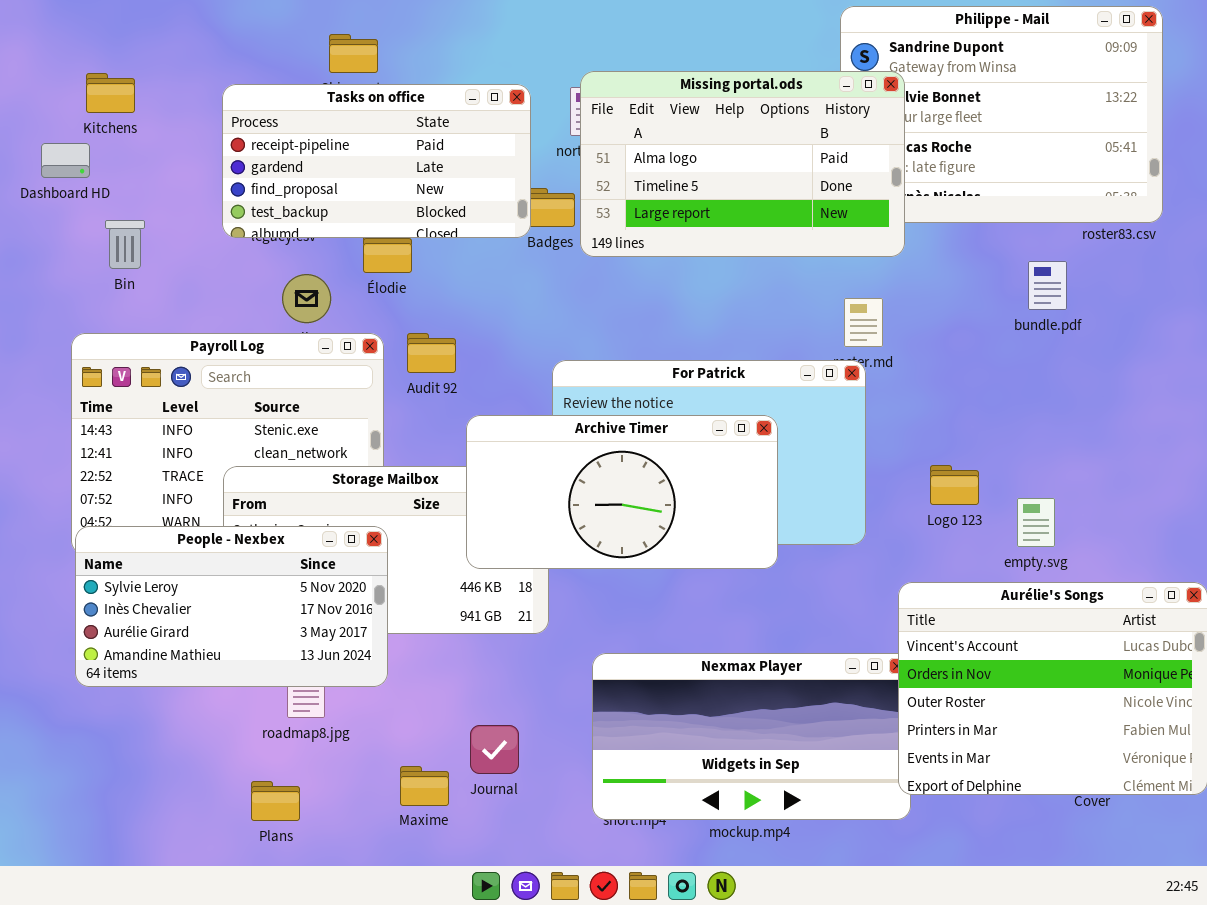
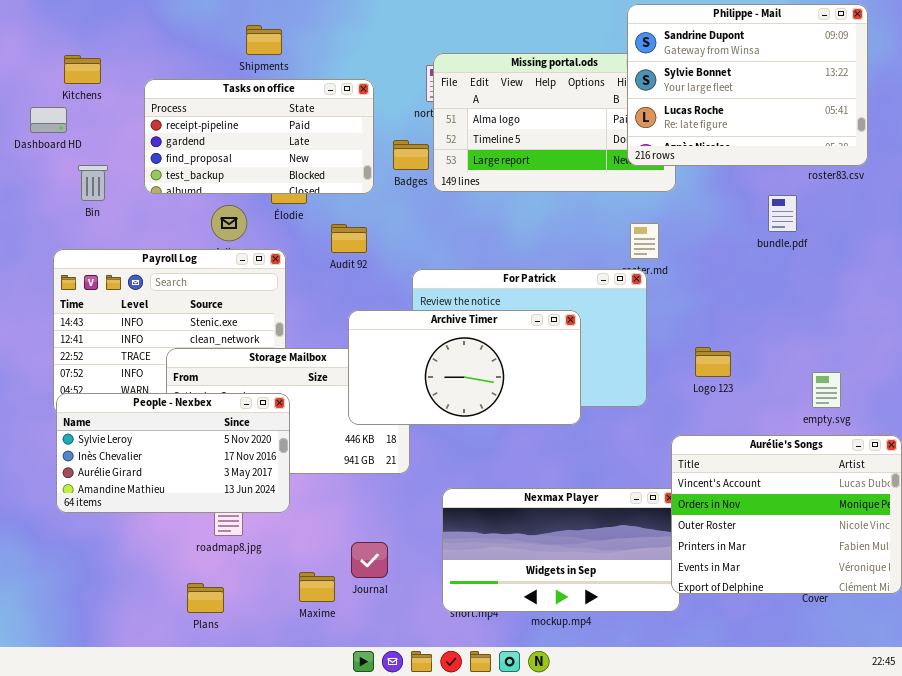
Philippe - Mail: [840,6,1163,223] -> [627,4,868,166], raised
Tasks on office: [222,84,531,238] -> [144,79,374,194], moved
Audit 92: [407,333,456,373] -> [331,224,367,253], moved
empty.svg: [1017,498,1055,547] -> [812,372,841,408], moved

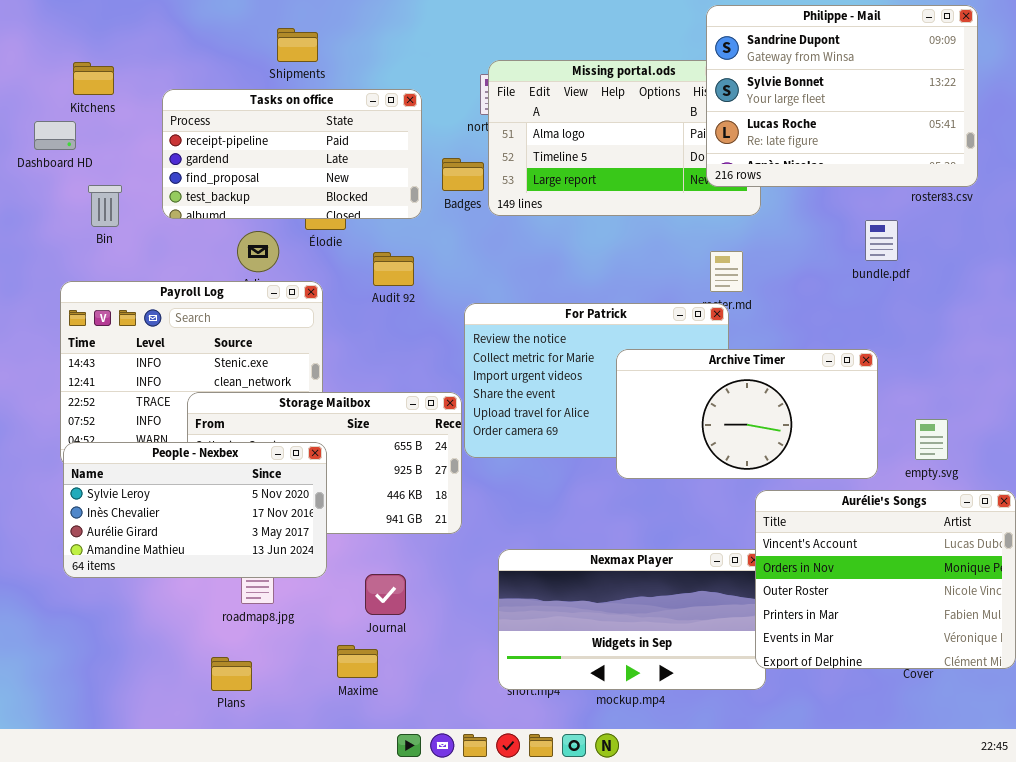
Archive Timer: [348,310,581,425] -> [616,349,878,479], moved
Journal: [351,542,388,578] -> [365,574,406,615], moved

